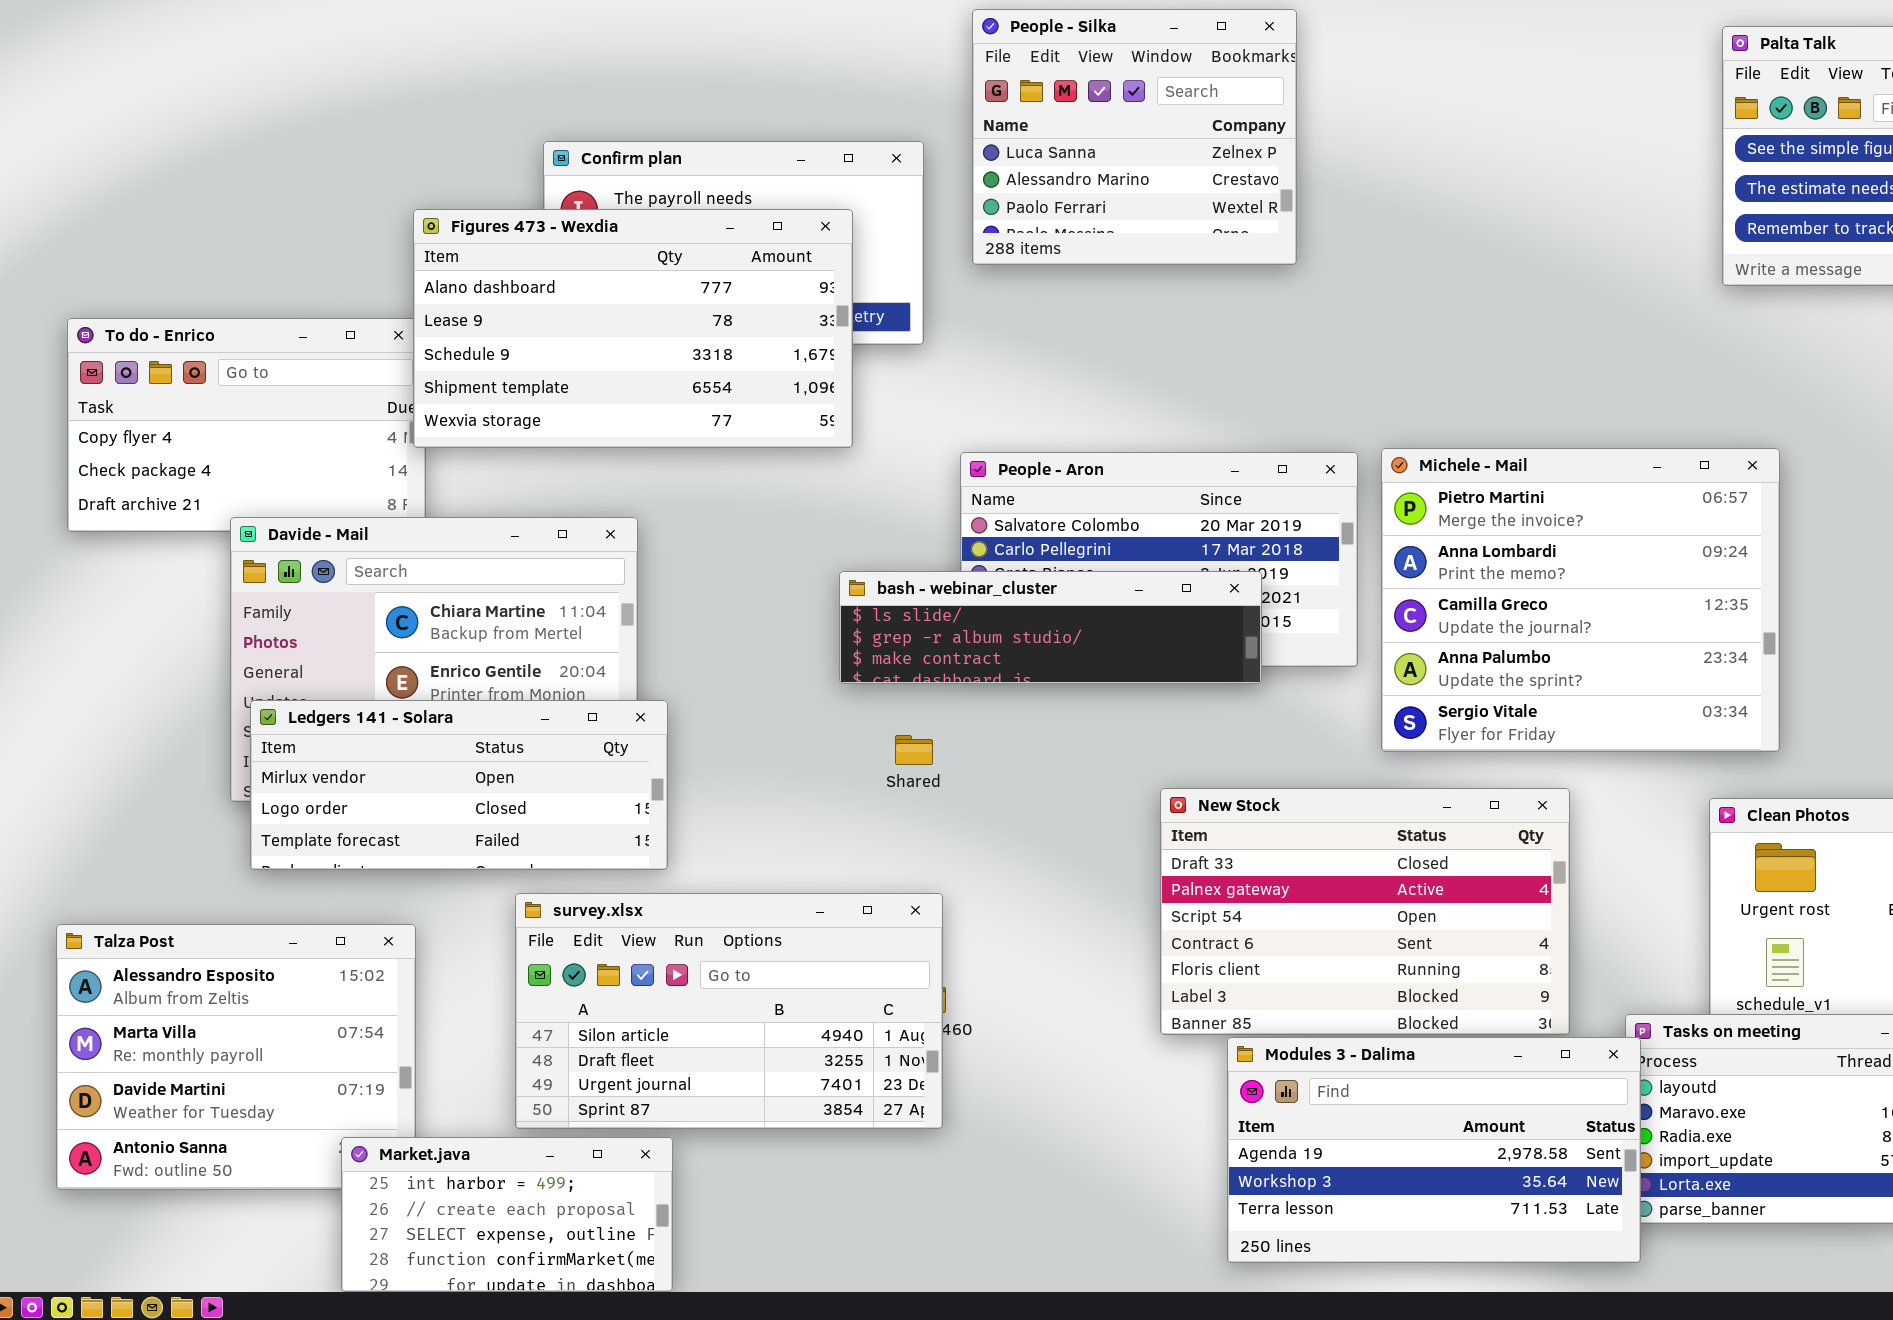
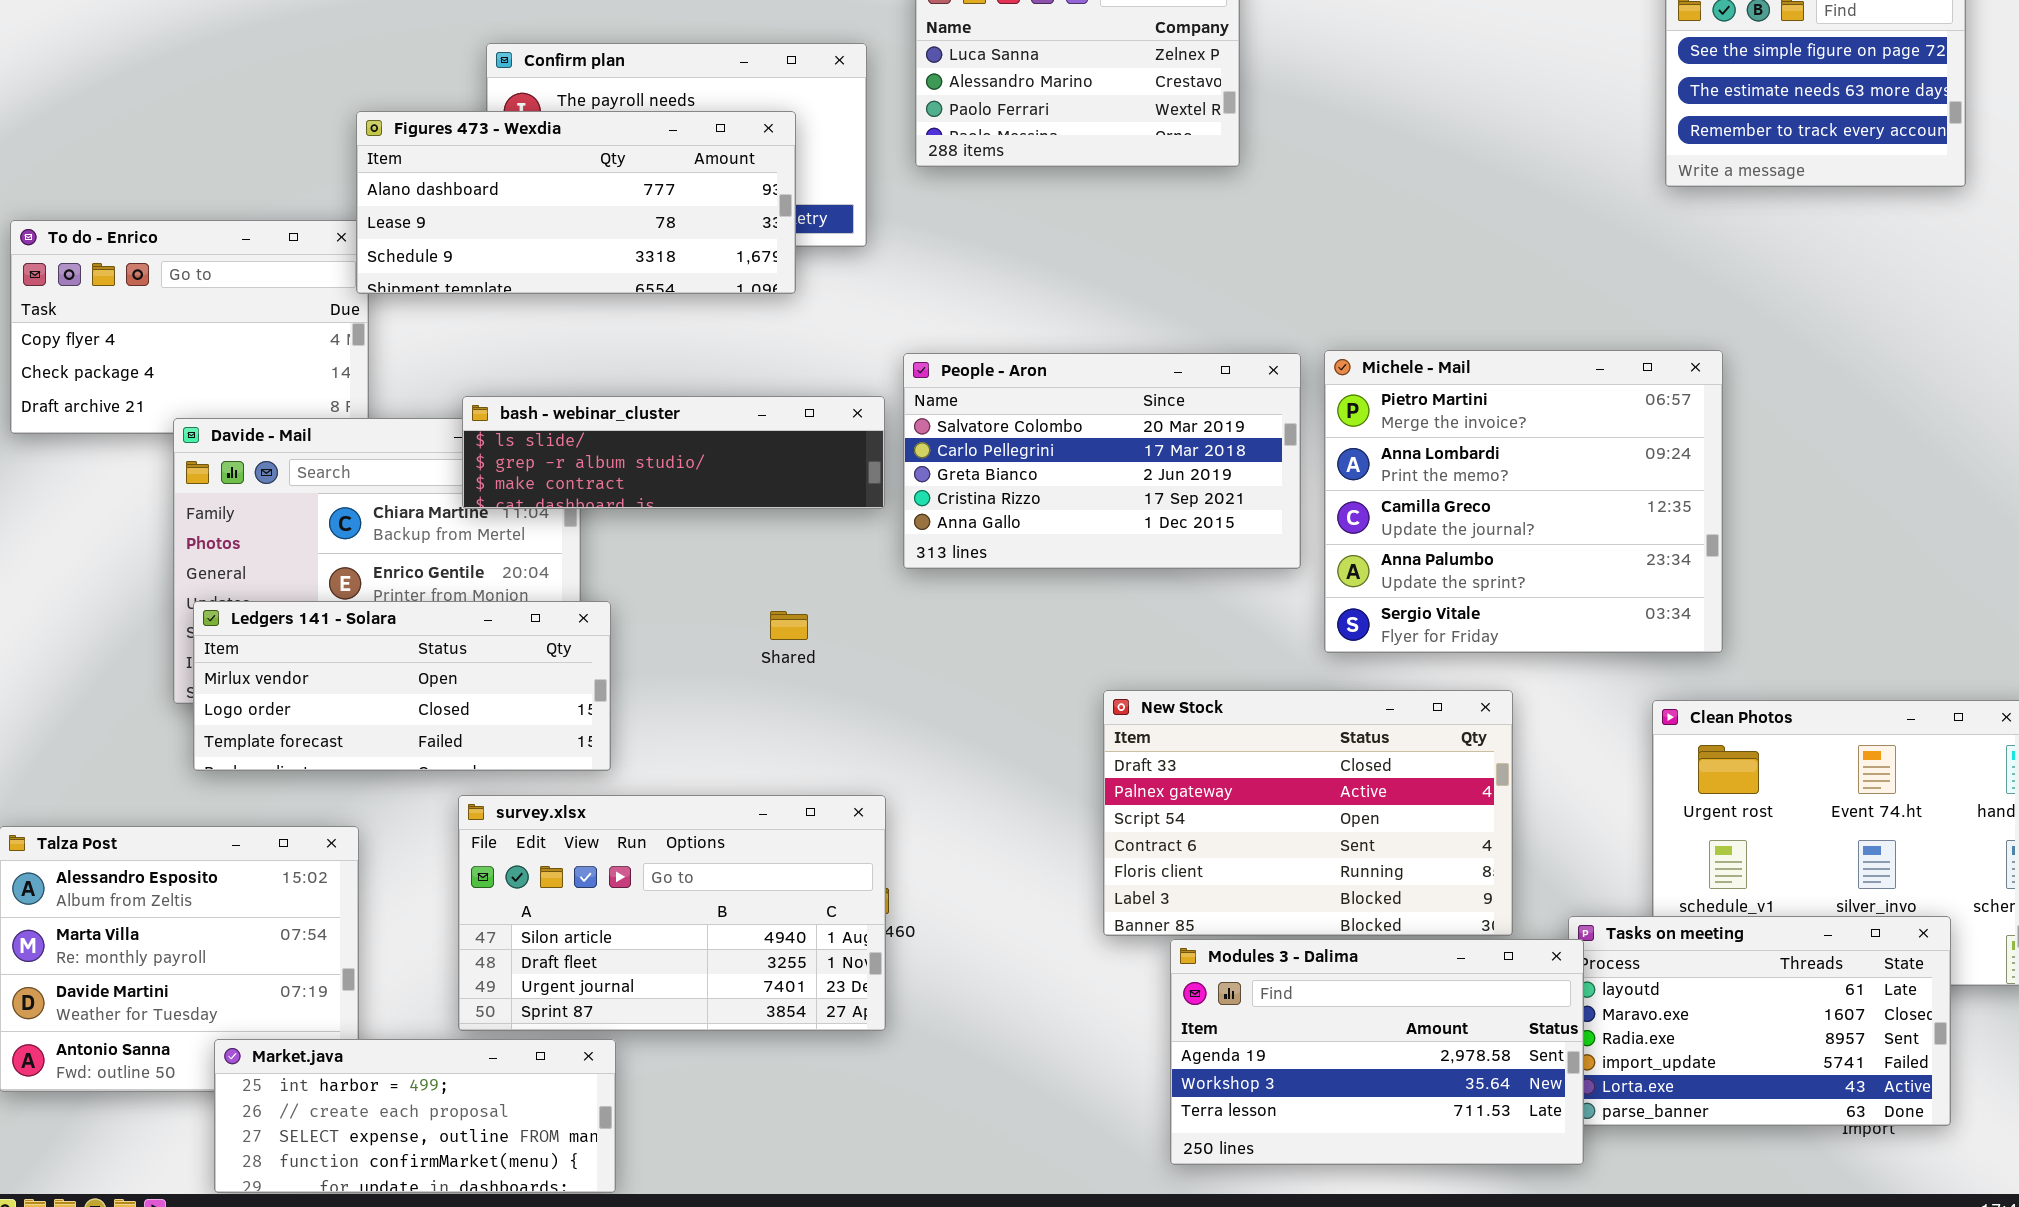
Figures 473 - Wexdia: [413,209,853,448] -> [356,111,796,294], resized
bash - webinar_cluster: [839,571,1262,684] -> [462,396,885,509], moved
Shared: [895,735,933,765] -> [770,611,808,640], moved
Market.java: [341,1137,673,1292] -> [214,1039,616,1193], resized

